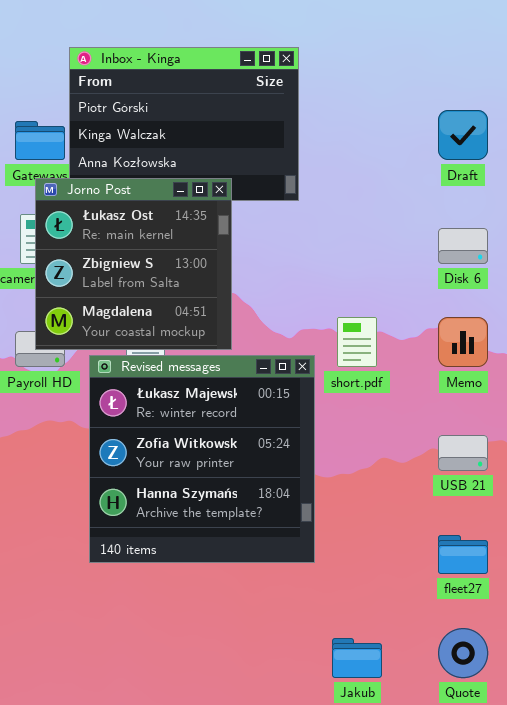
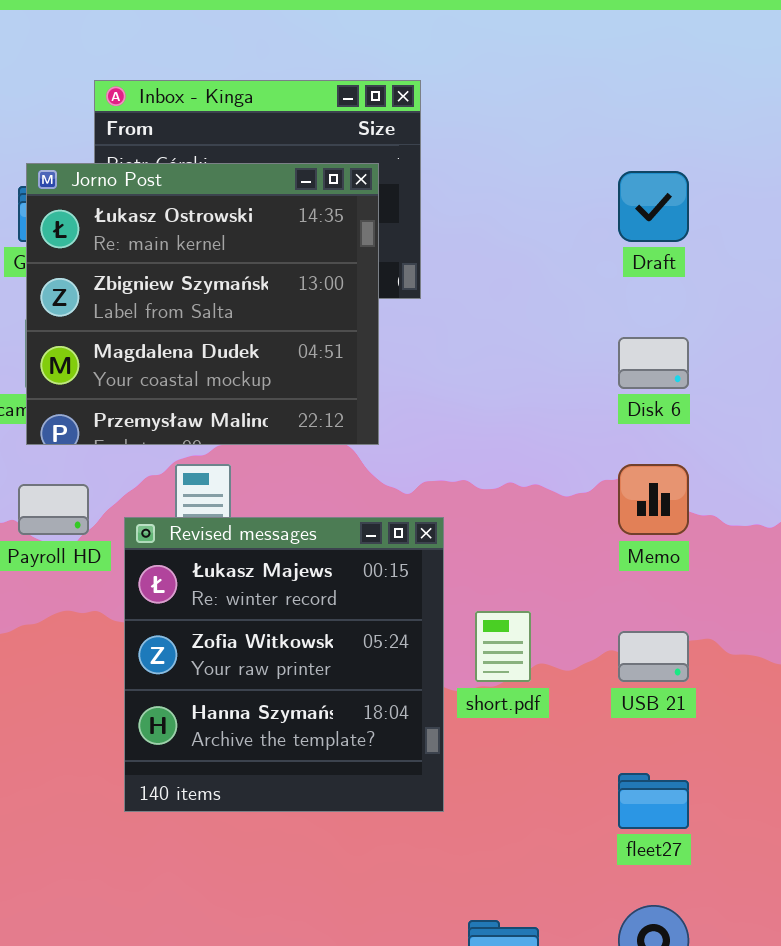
Jorno Post: [35,178,232,350] -> [26,163,379,445], moved, resized
short.pdf: [337,317,377,367] -> [475,611,531,682], moved

